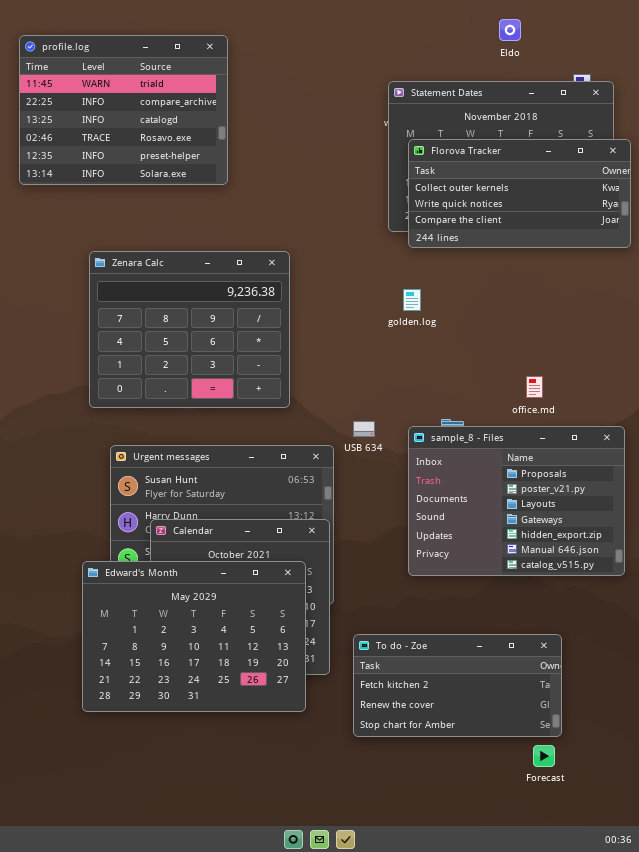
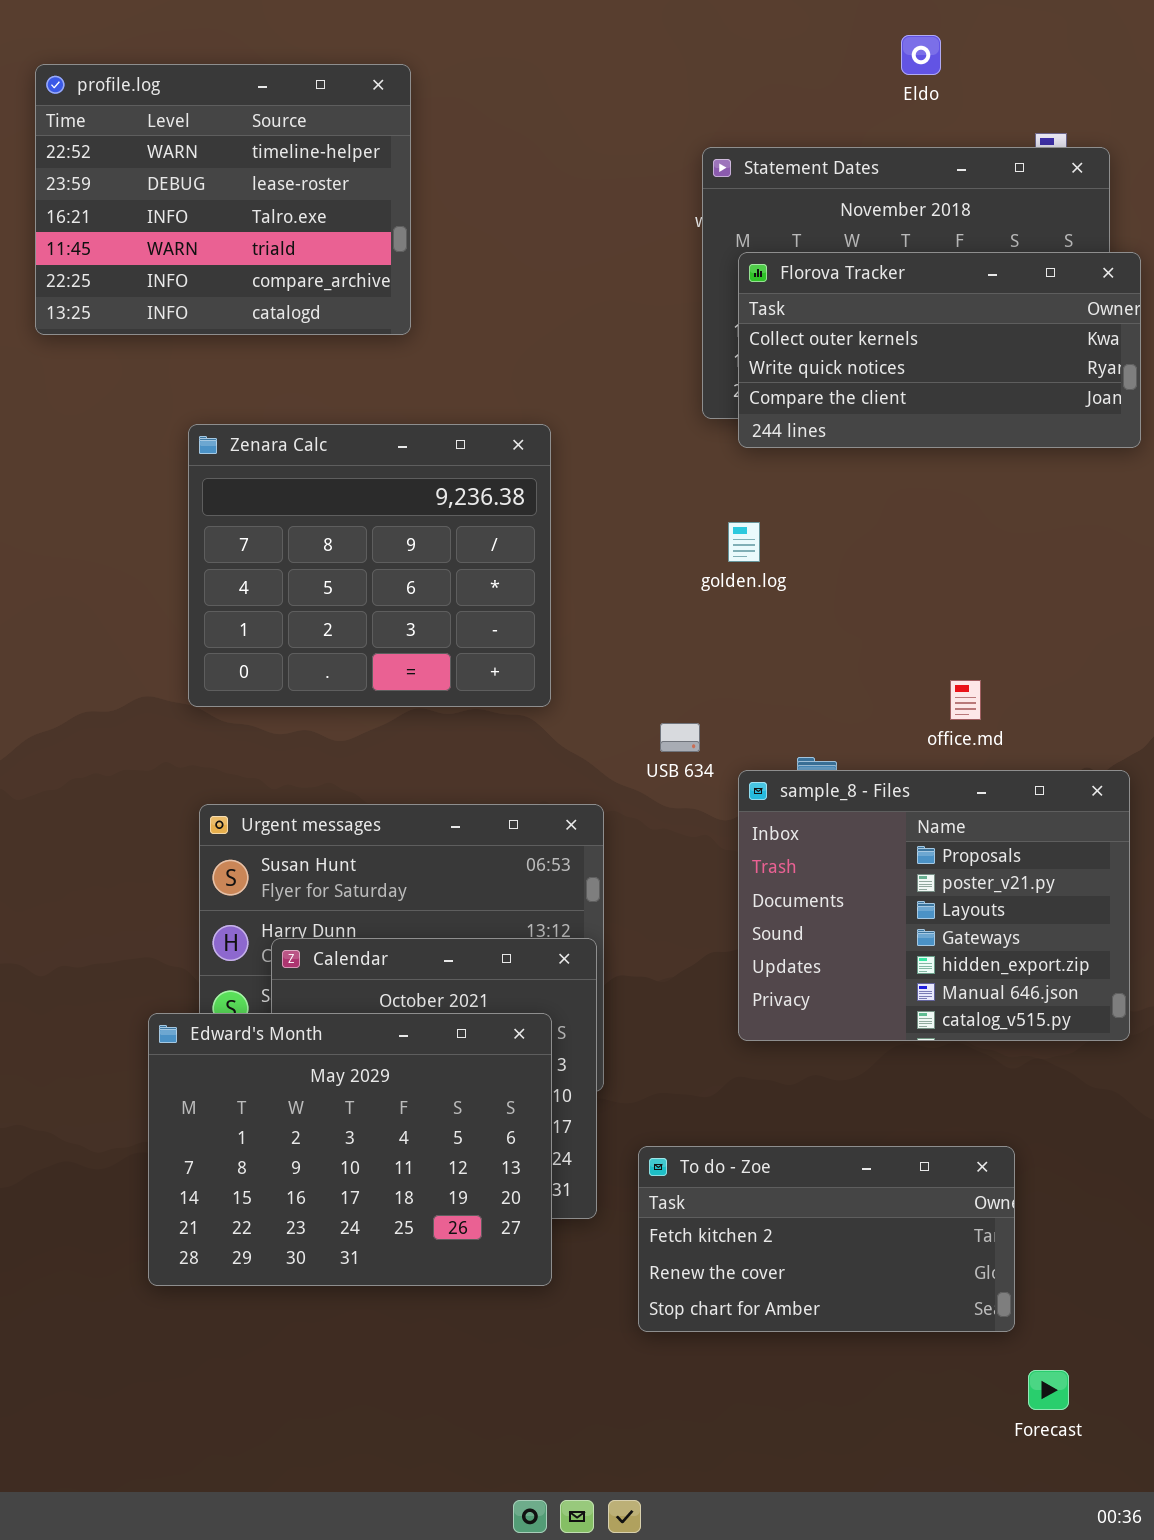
profile.log: [19,35,228,185] -> [35,64,411,335], scrolled up 3 rows
Zenara Calc: [89,251,290,408] -> [188,424,551,707], moved
USB 634: [353,421,375,437] -> [660,723,700,752], moved
Forecast: [533,745,555,767] -> [1028,1370,1069,1410], moved

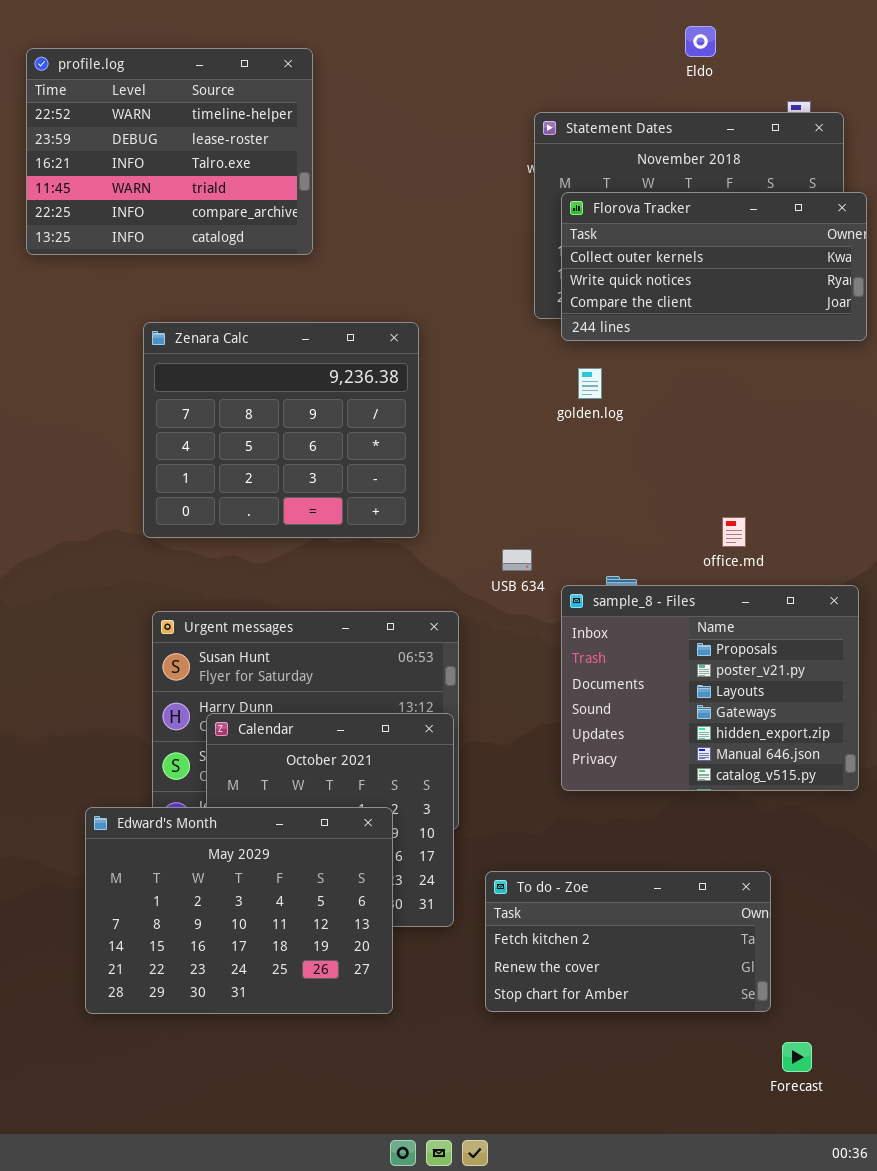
golden.log: [728,522,760,562] -> [578,368,602,399], moved
Edward's Month: [148,1013,552,1286] -> [85,807,393,1014], moved

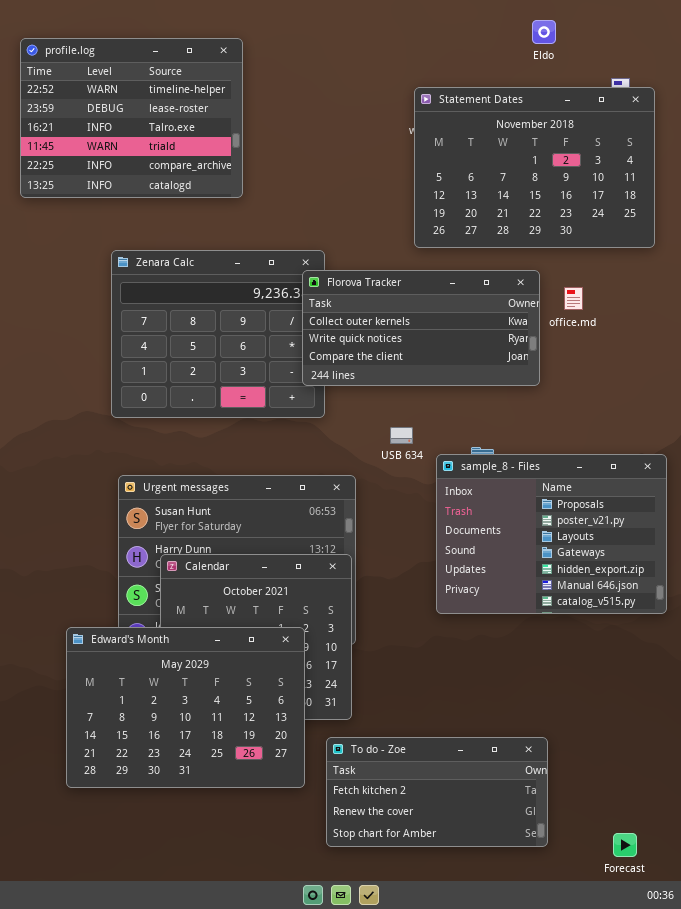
Florova Tracker: [561,192,867,341] -> [302,270,540,386], moved
office.md: [722,517,746,547] -> [564,287,583,310], moved
To do - Zoe: [485,871,771,1012] -> [326,737,548,847], moved
Forecast: [782,1042,812,1072] -> [613,833,637,857], moved

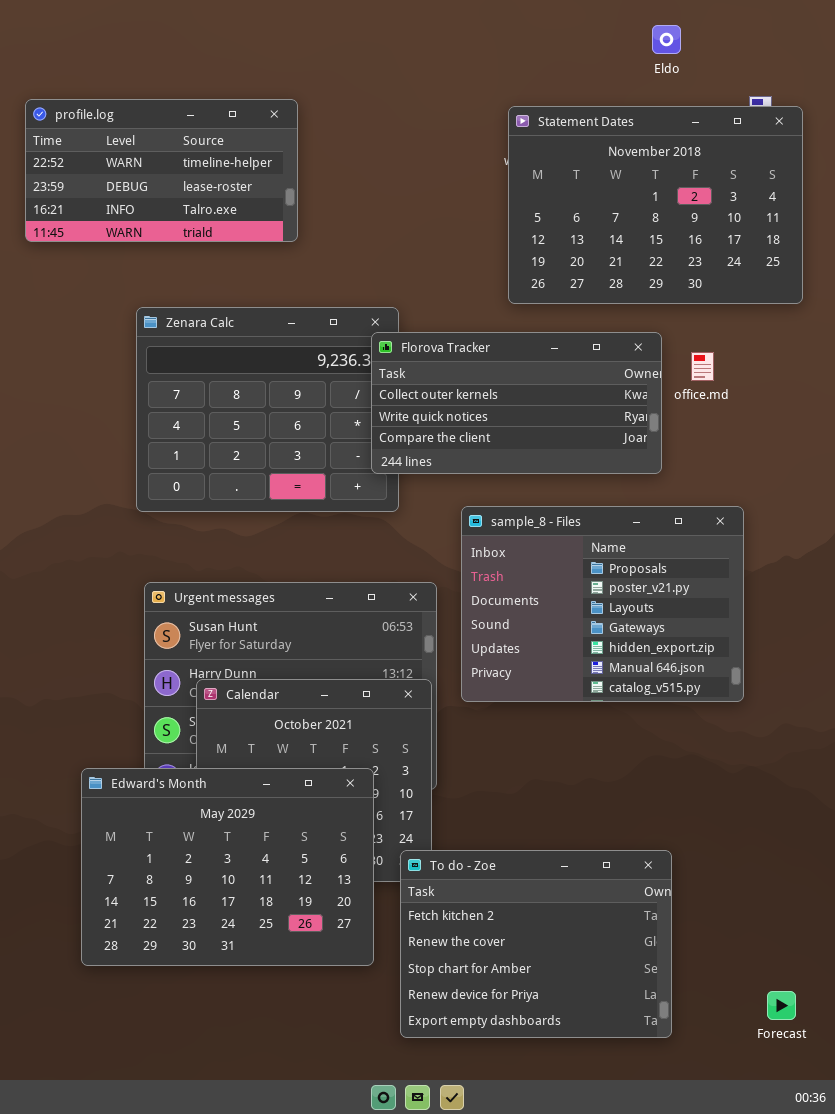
profile.log: [20,38,243,198] -> [25,99,298,242], resized
sample_8 - Files: [436,454,667,614] -> [461,506,744,702], moved
To do - Zoe: [326,737,548,847] -> [400,850,672,1038], resized
Forecast: [613,833,637,857] -> [767,991,796,1020], moved

